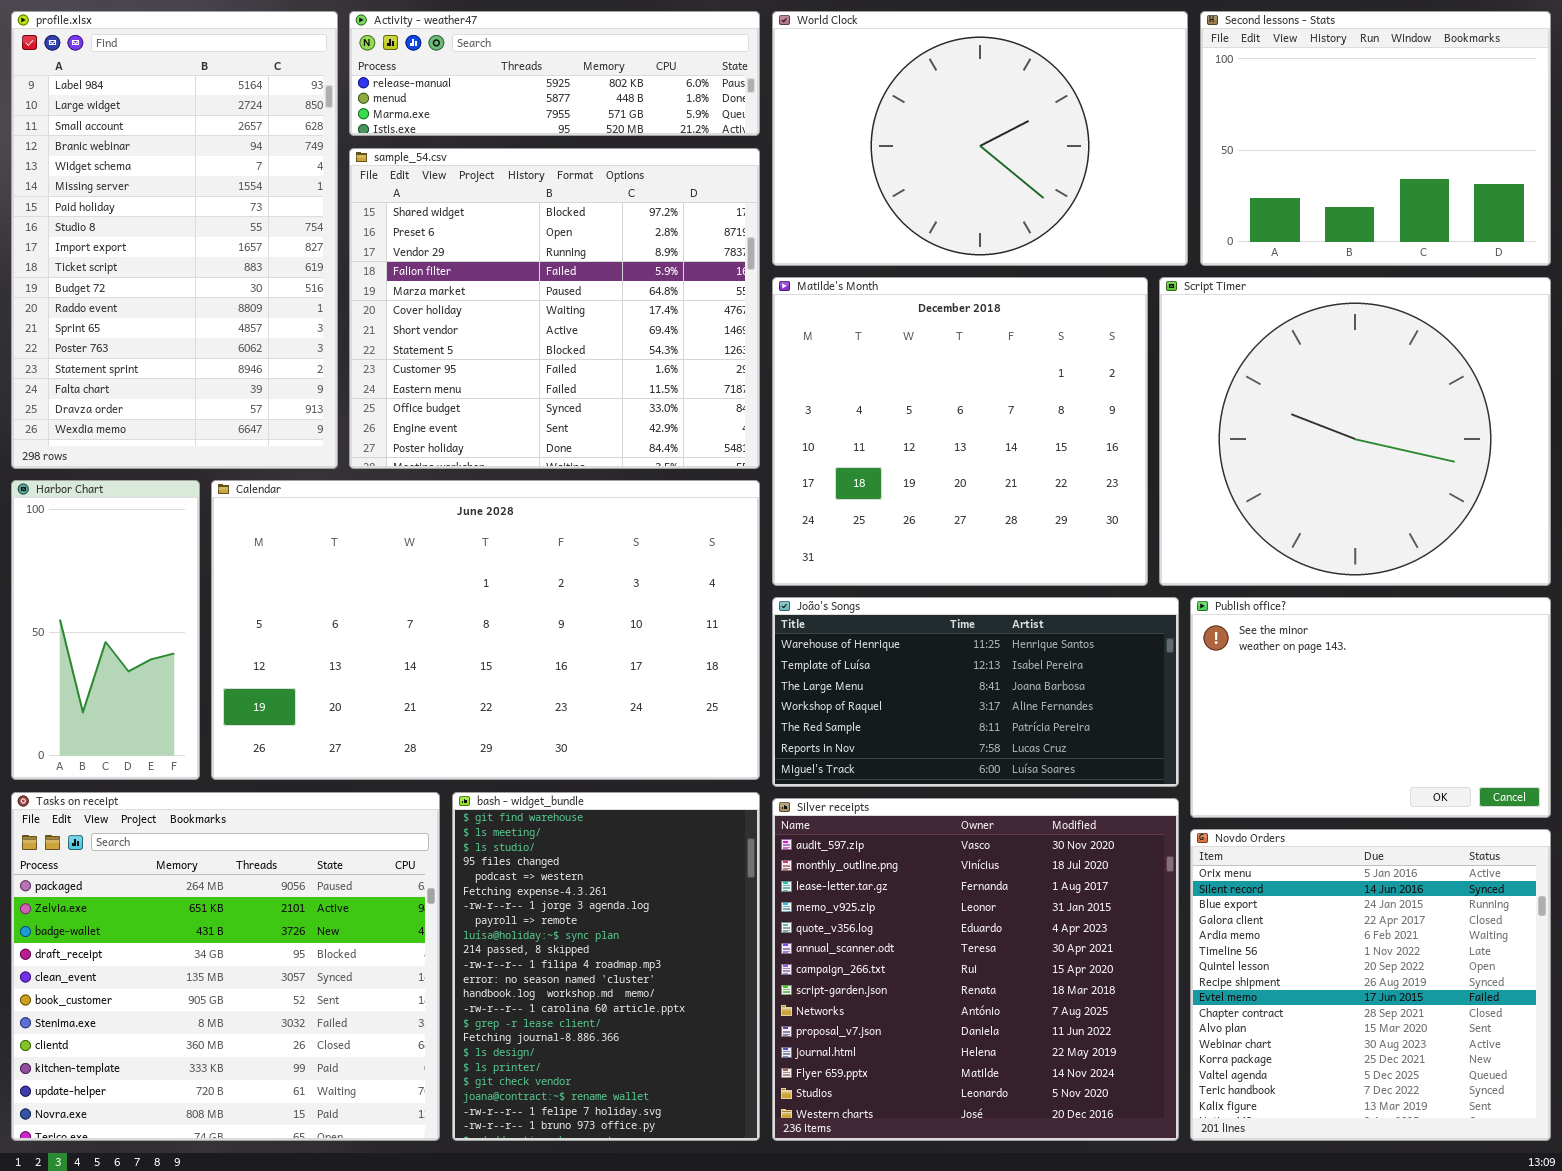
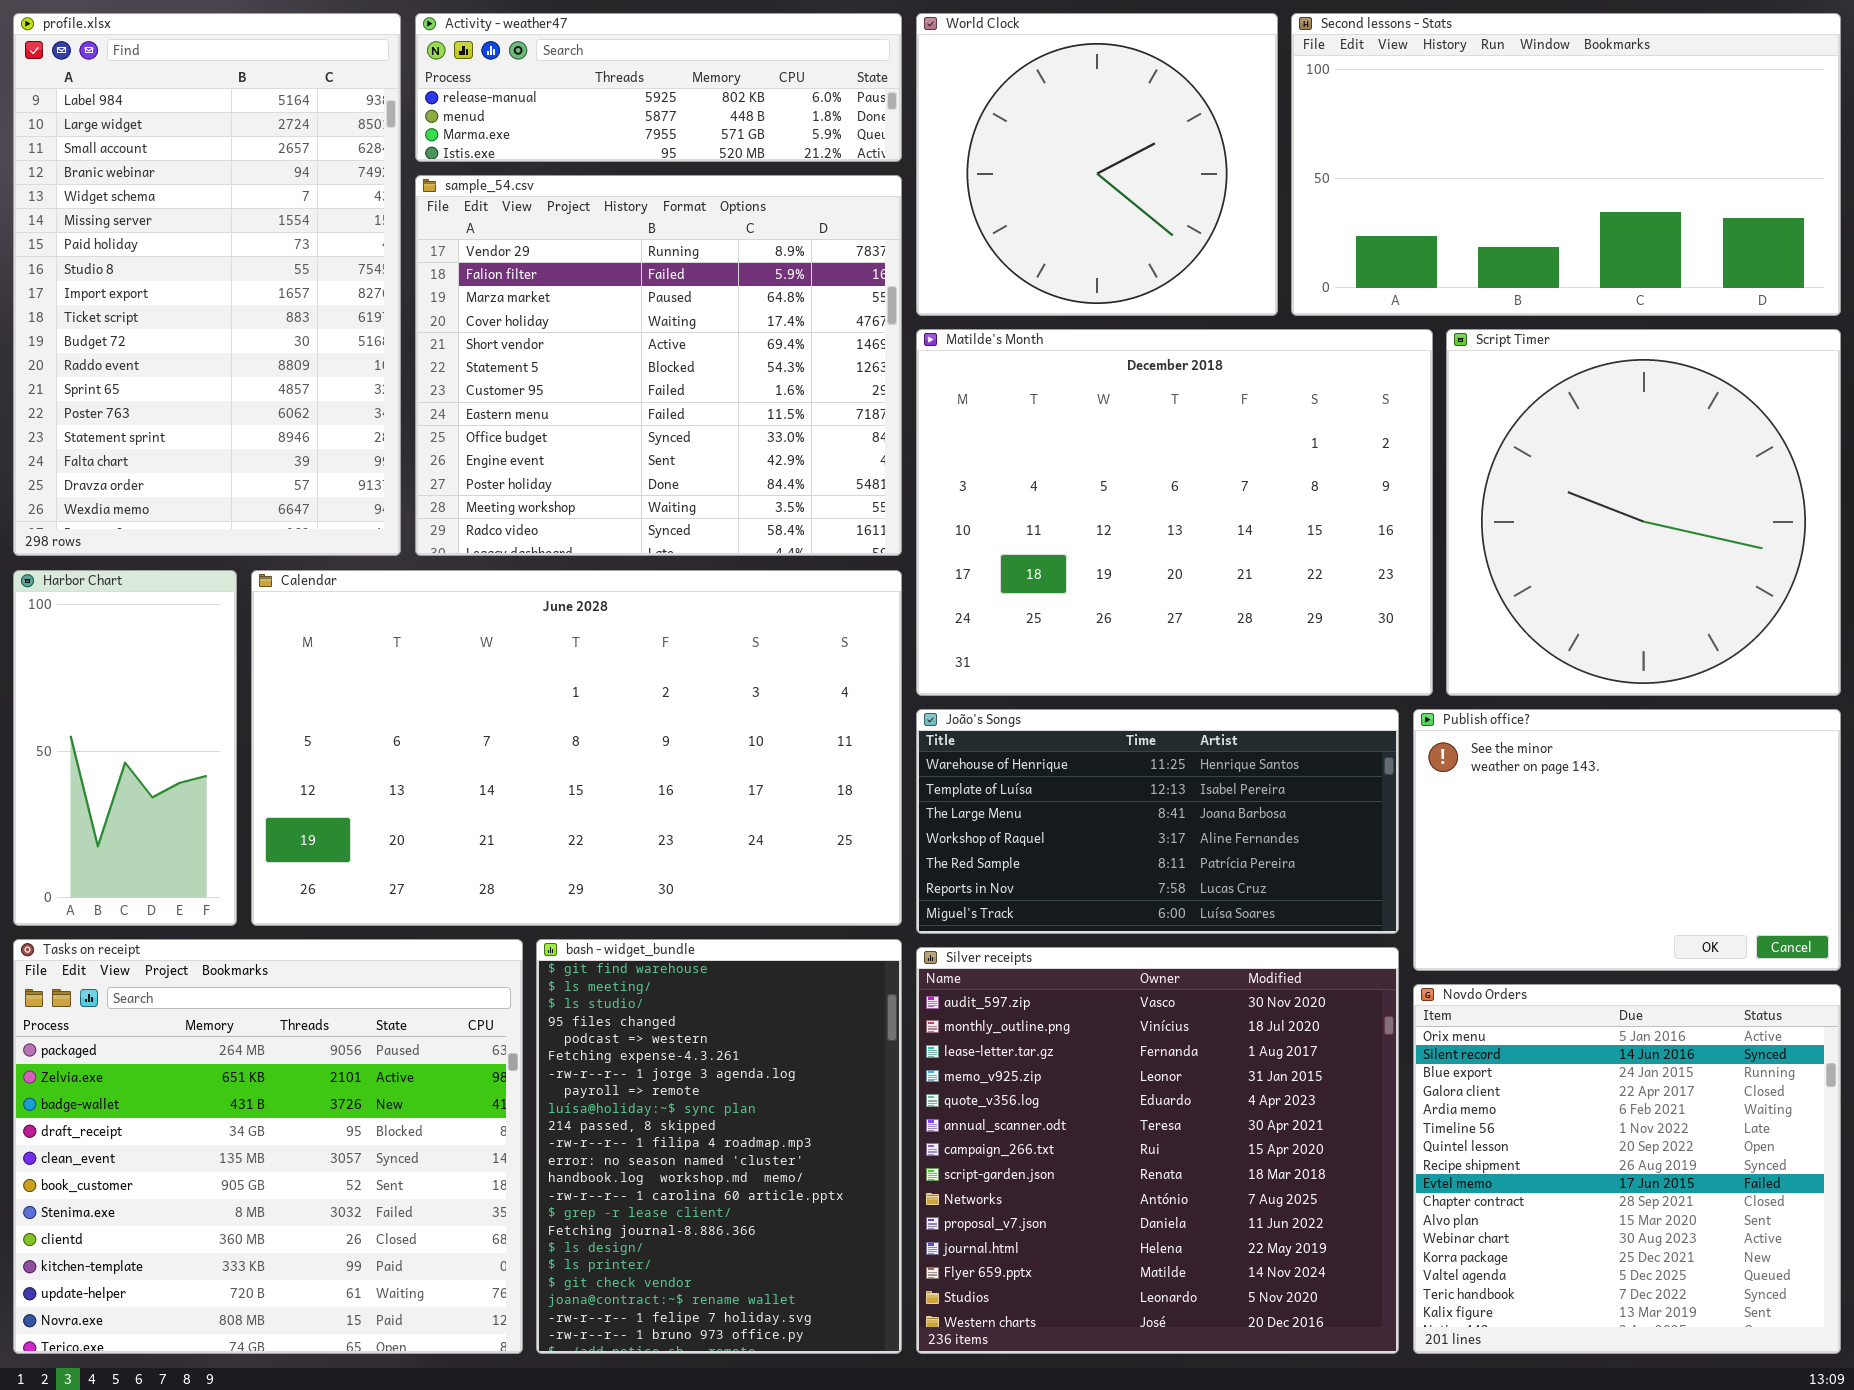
World Clock: [772,11,1188,266] -> [916,13,1278,316], resized
Second lessons - Stats: [1200,11,1551,266] -> [1291,13,1841,316], resized
sample_54.csv: [349,148,760,469] -> [415,175,902,556], scrolled down 2 rows
Matilde's Month: [772,277,1148,586] -> [916,329,1433,696], resized
Script Timer: [1159,277,1551,586] -> [1446,329,1841,696], resized

